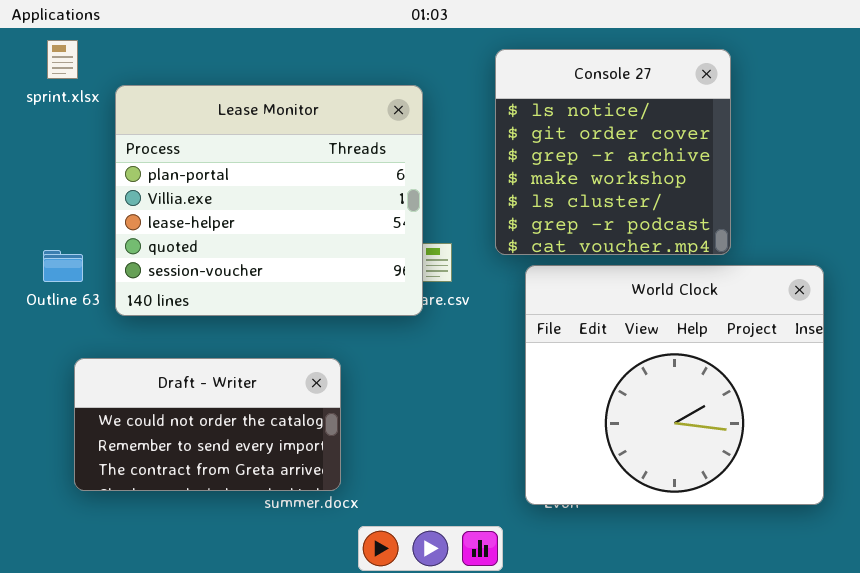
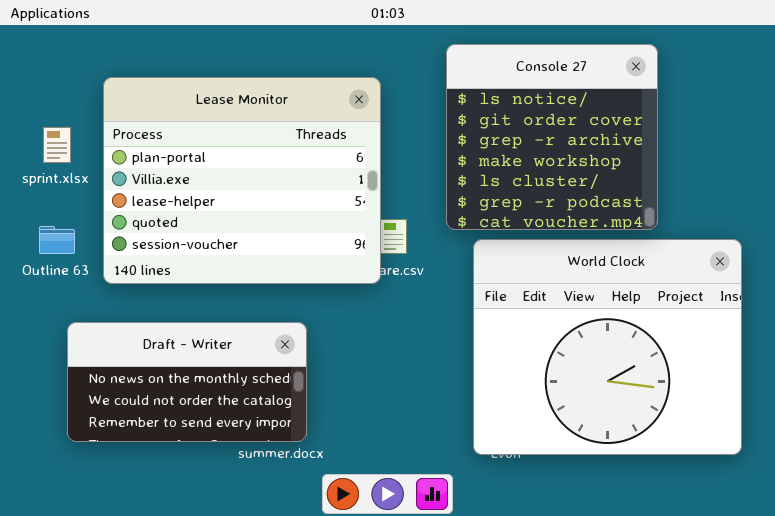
sprint.xlsx: [47,40,78,79] -> [43,127,71,163], moved
Draft - Writer: [74,358,341,491] -> [67,322,307,442], scrolled up 1 row

